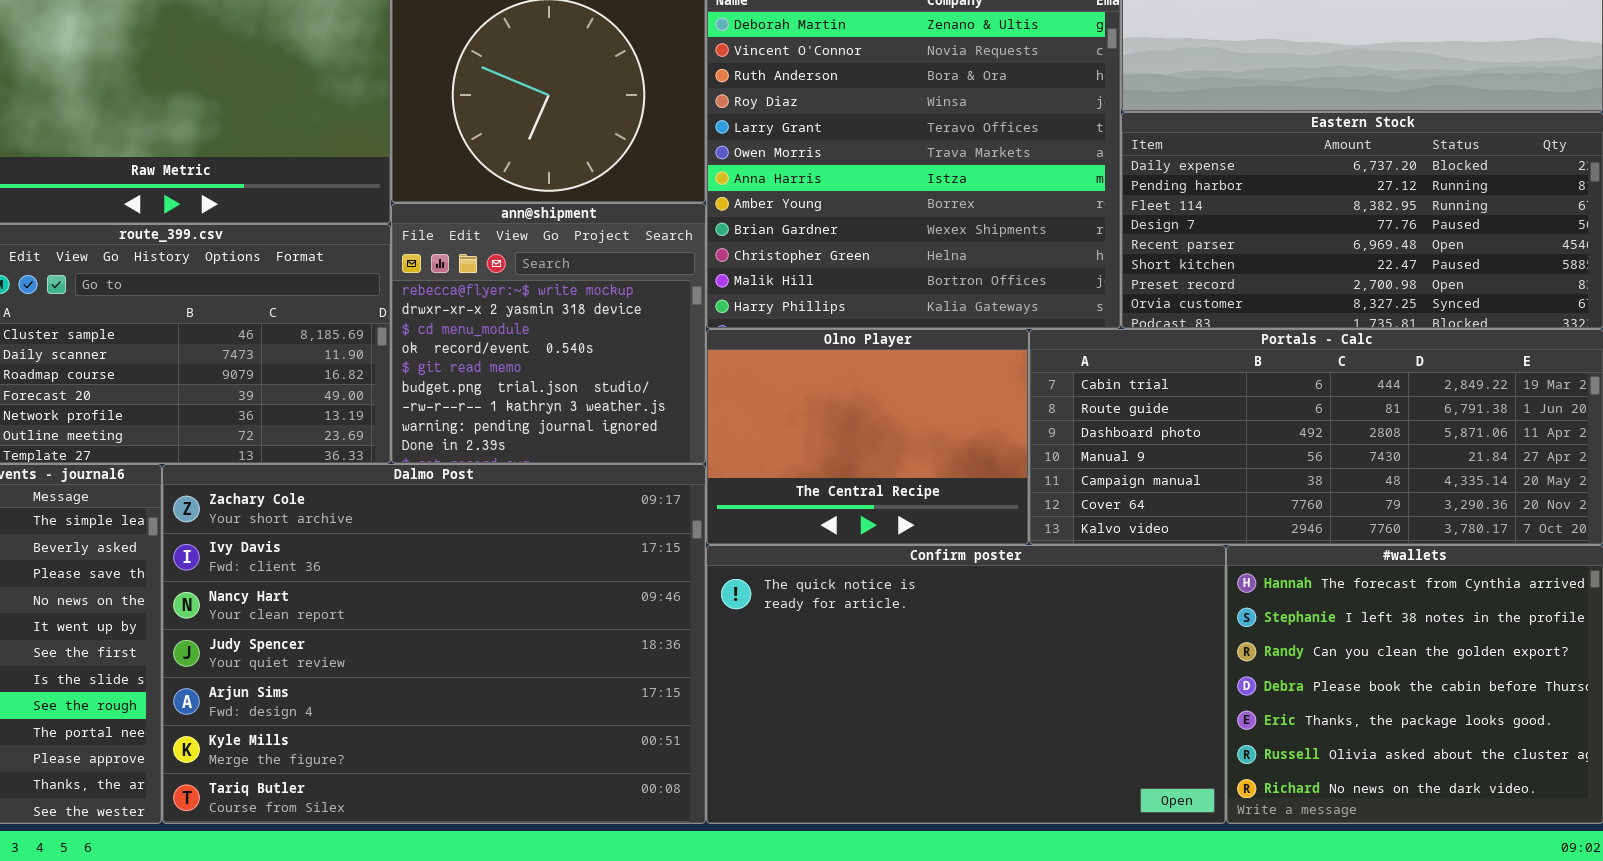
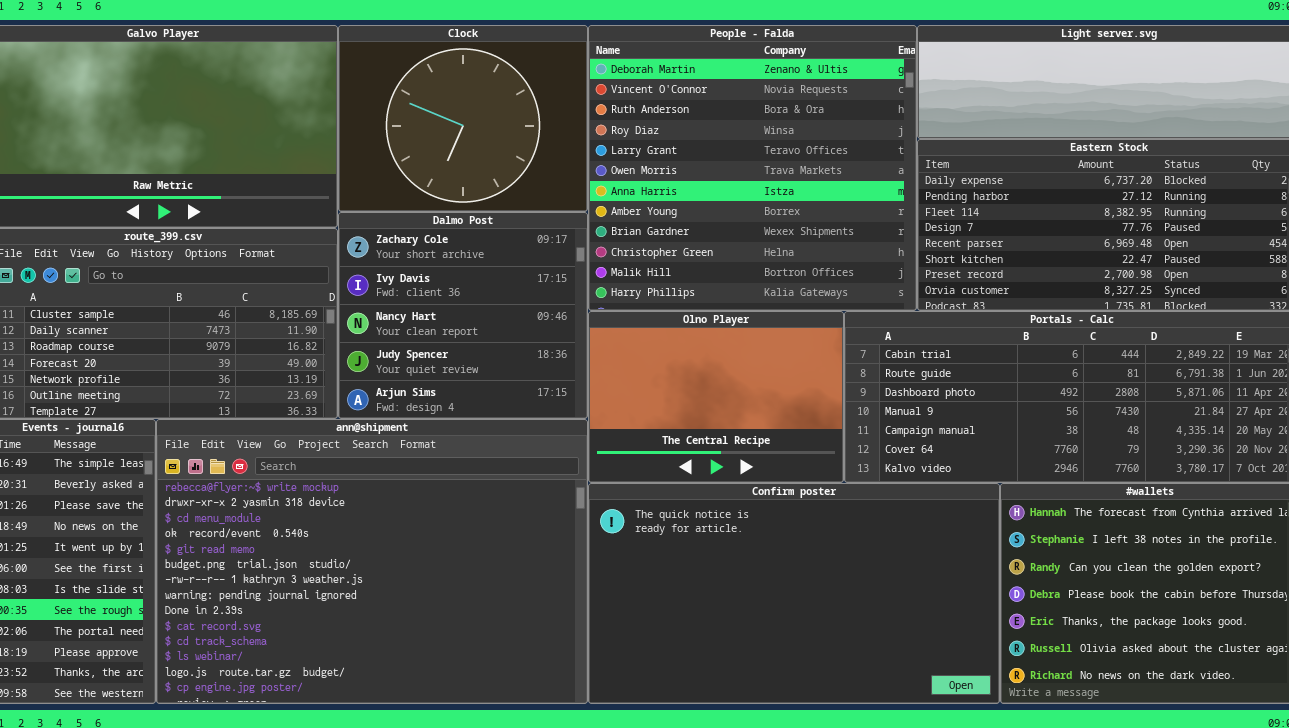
ann@shipment: [391,203,706,464] -> [156,419,588,704], moved, resized
Dalmo Post: [162,464,706,824] -> [338,212,588,419], moved, resized

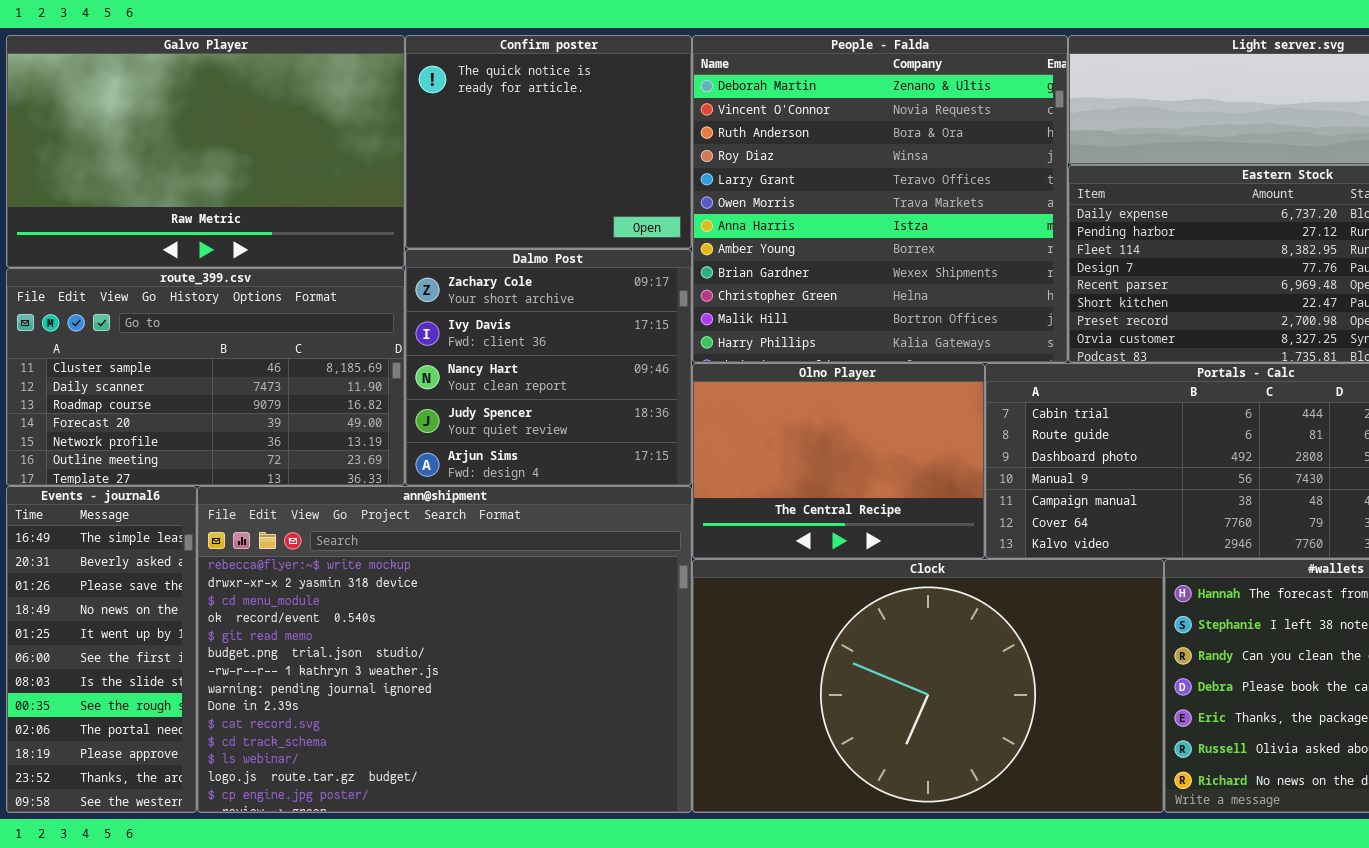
Clock: [338,25,588,212] -> [692,559,1164,813], moved, resized
Confirm poster: [588,483,1000,704] -> [405,35,692,249], moved, resized

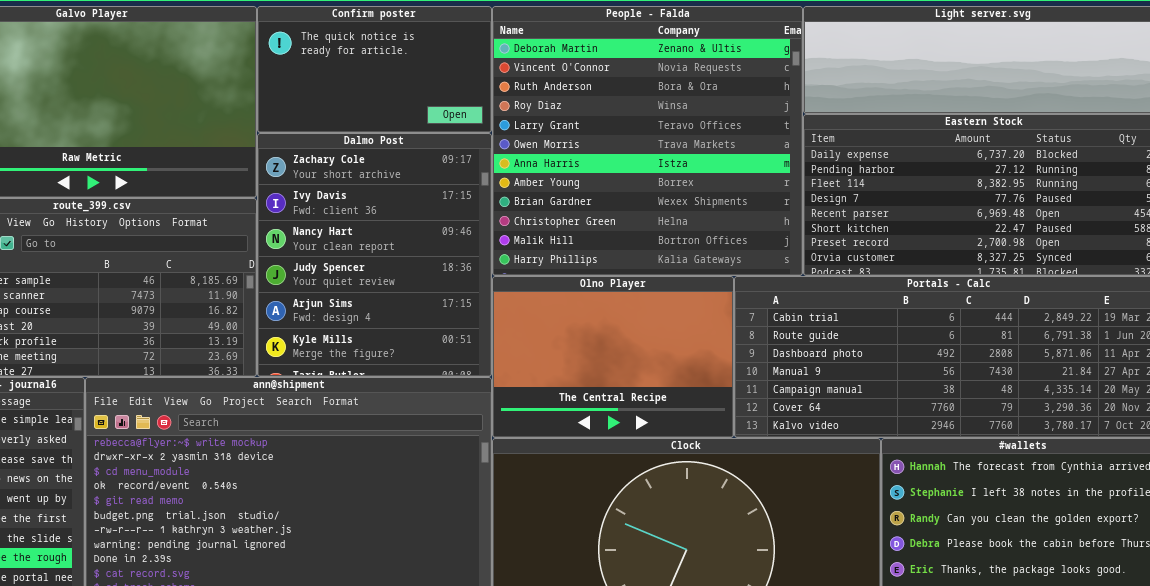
Confirm poster: [405,35,692,249] -> [257,6,492,133], resized
Dalmo Post: [405,249,692,486] -> [257,133,492,377], resized

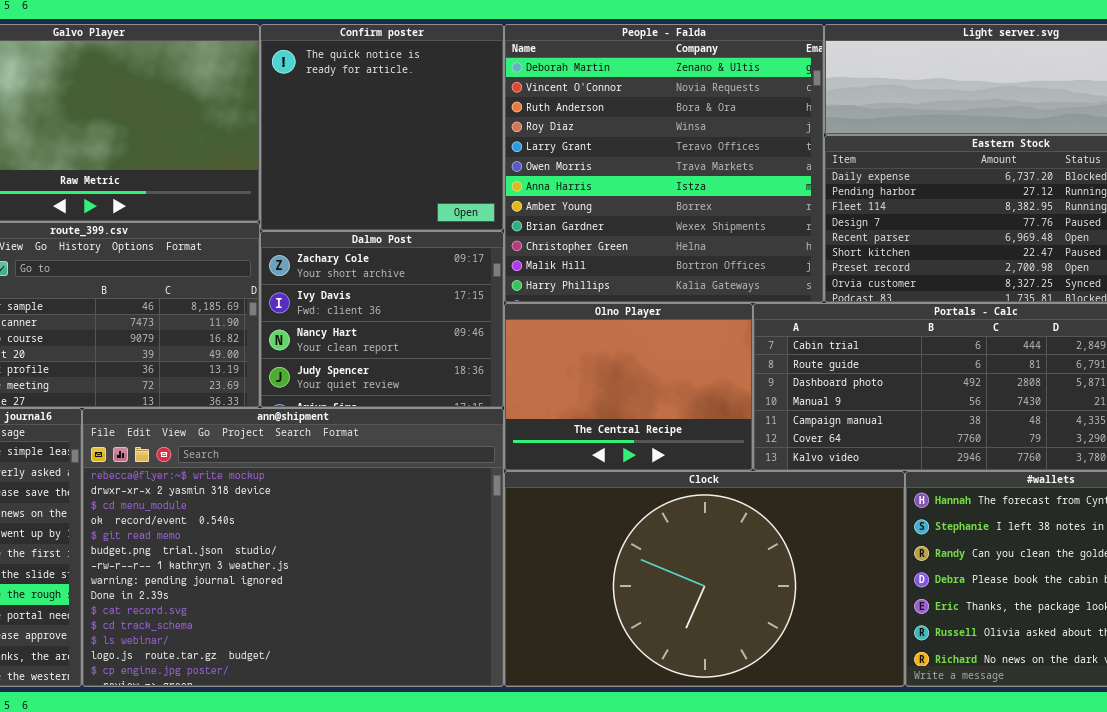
Confirm poster: [257,6,492,133] -> [260,24,504,231], resized
Dalmo Post: [257,133,492,377] -> [260,231,504,408], resized

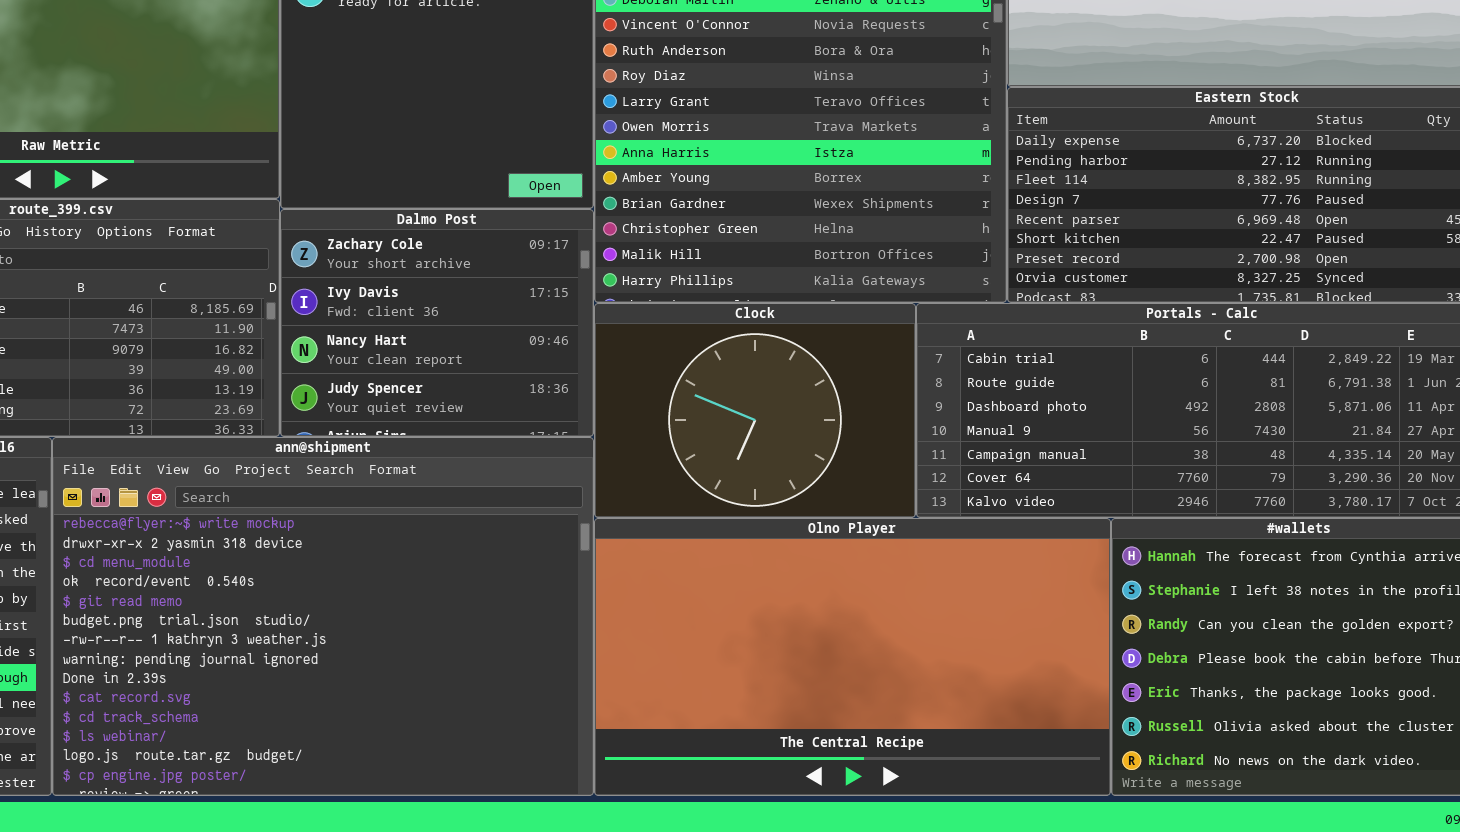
Olno Player: [504,303,753,471] -> [594,518,1111,796], moved, resized
Clock: [504,471,905,687] -> [594,303,916,518], moved, resized

